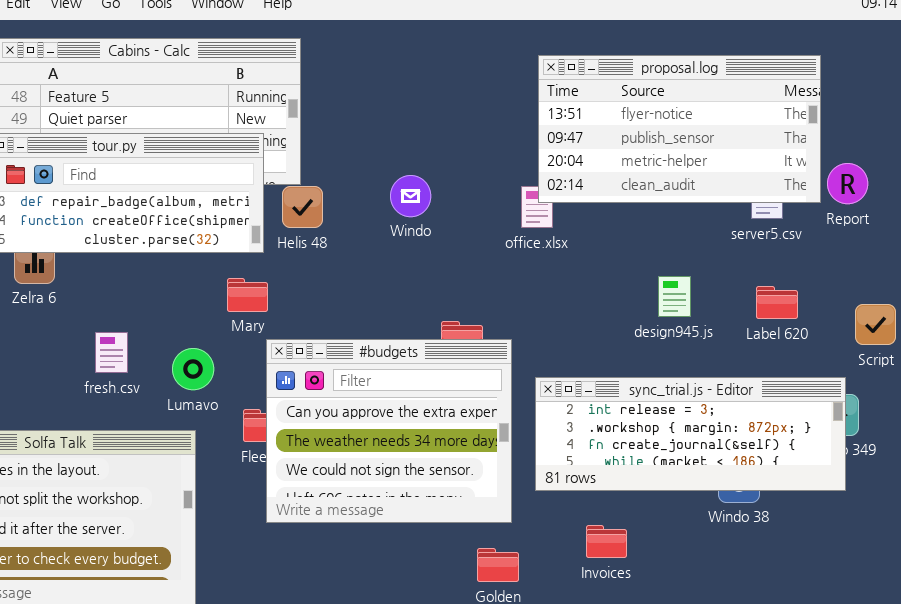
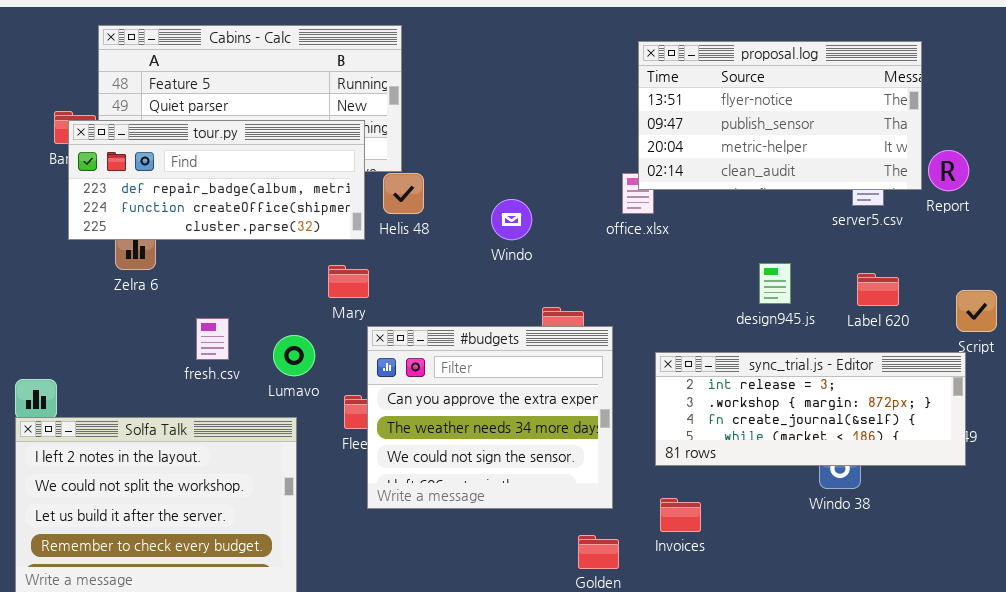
Windo: [390,175,431,217] -> [491,199,532,240], moved
sync_trial.js - Editor: [535,377,846,491] -> [655,352,966,466], moved
Invoices: [586,525,627,558] -> [660,498,701,532], moved

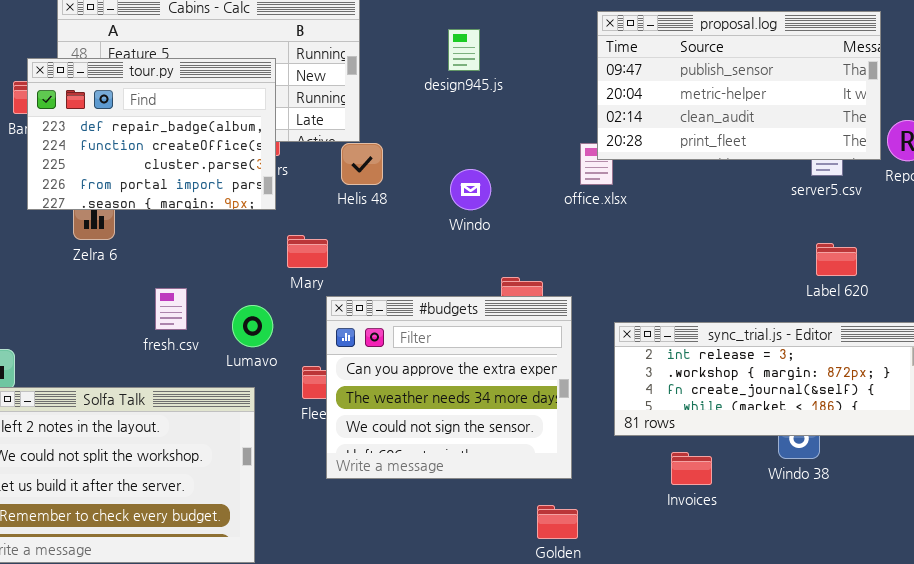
proposal.log: [638,41,922,190] -> [597,11,881,160], scrolled down 1 row
tour.py: [68,120,365,240] -> [27,58,276,210], resized
design945.js: [759,263,791,304] -> [448,29,480,71], moved
Invoices: [660,498,701,532] -> [671,452,712,485], moved

